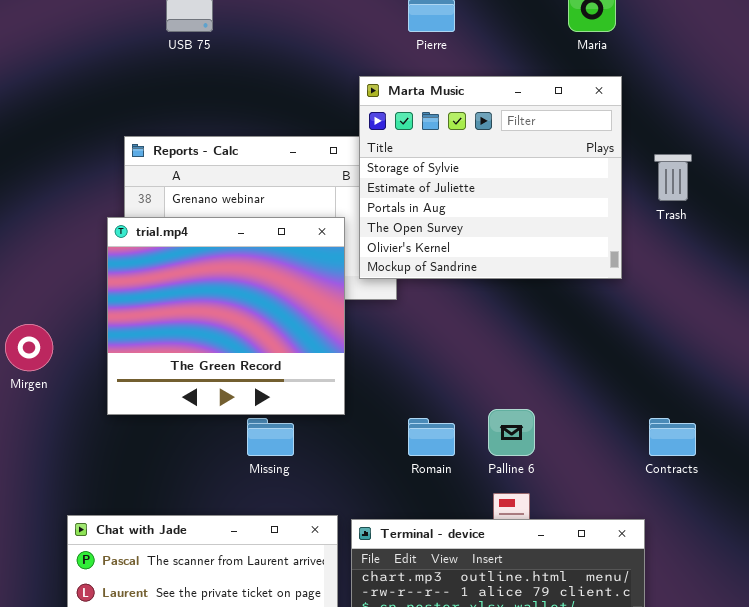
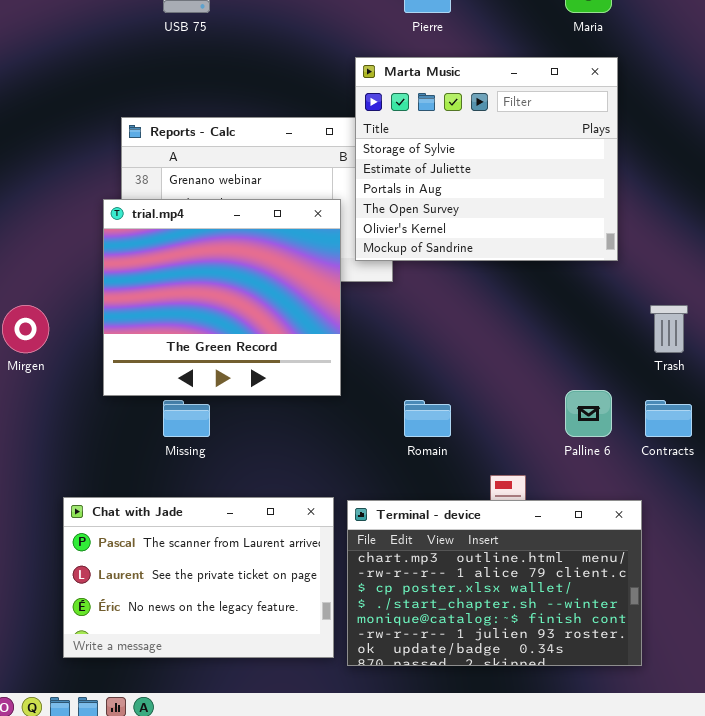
Trash: [654,154,692,201] -> [650,305,688,353], moved
Palline 6: [488,409,535,456] -> [565,390,612,437], moved
Missing: [247,418,294,456] -> [163,400,210,437], moved

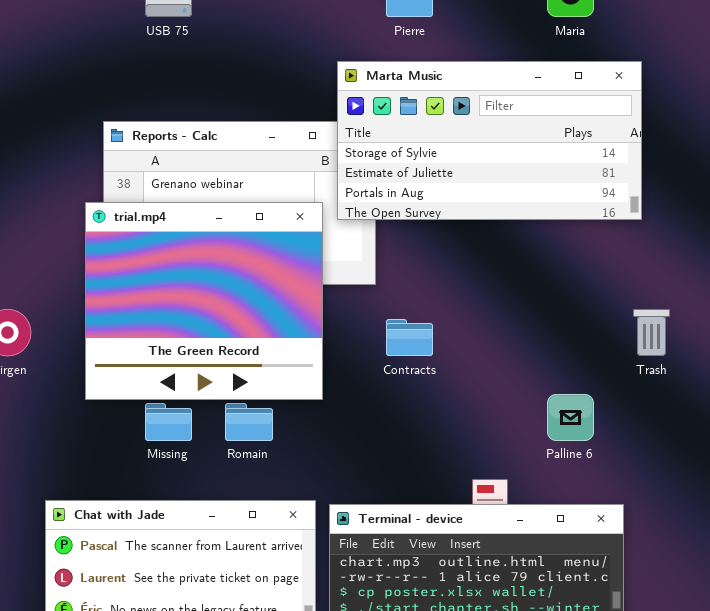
Marta Music: [355,57,618,261] -> [337,61,642,220], resized
Romain: [404,400,451,437] -> [225,403,273,441], moved
Contracts: [645,400,692,437] -> [386,319,433,356], moved

